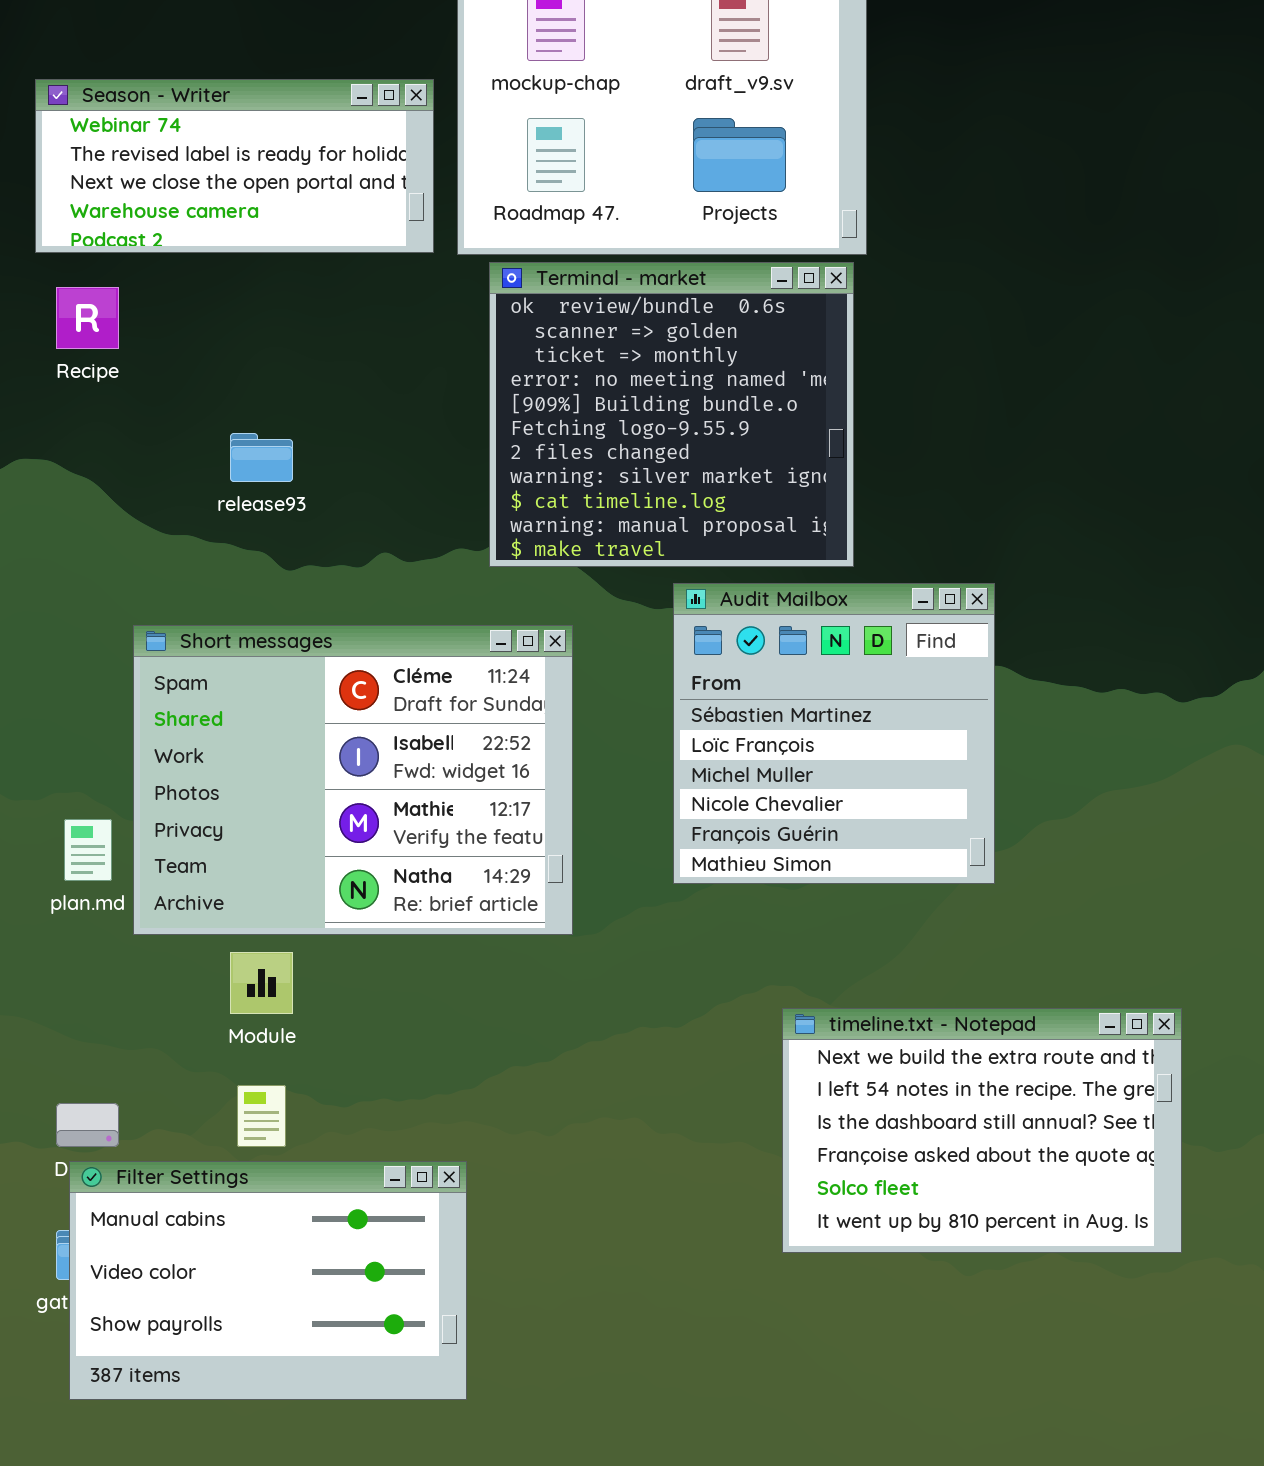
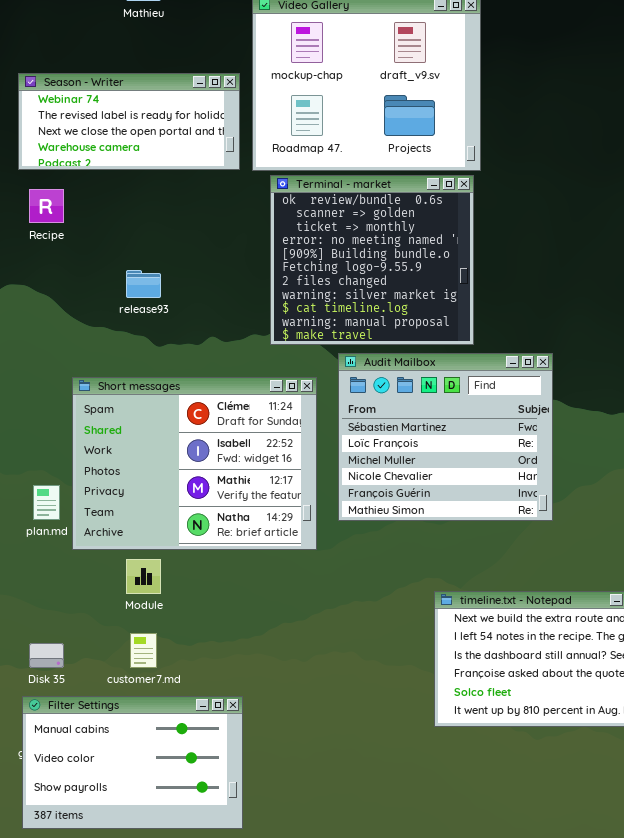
Audit Mailbox: [673,583,995,884] -> [338,353,553,521], resized
Filter Settings: [69,1161,467,1400] -> [22,696,243,829], moved

